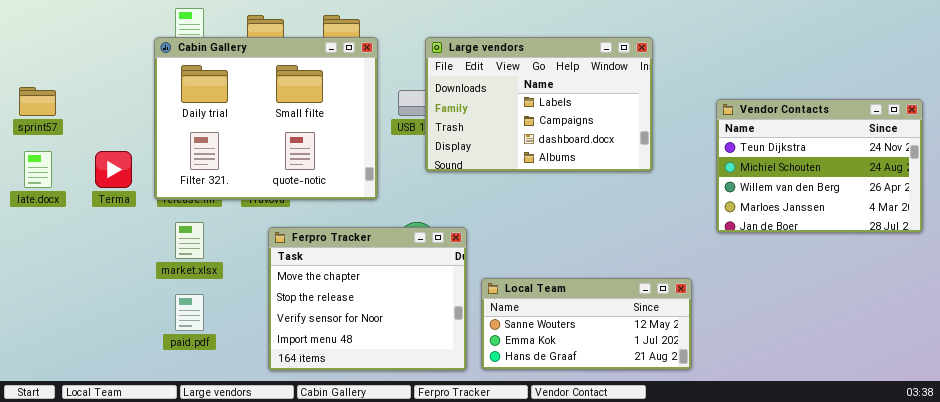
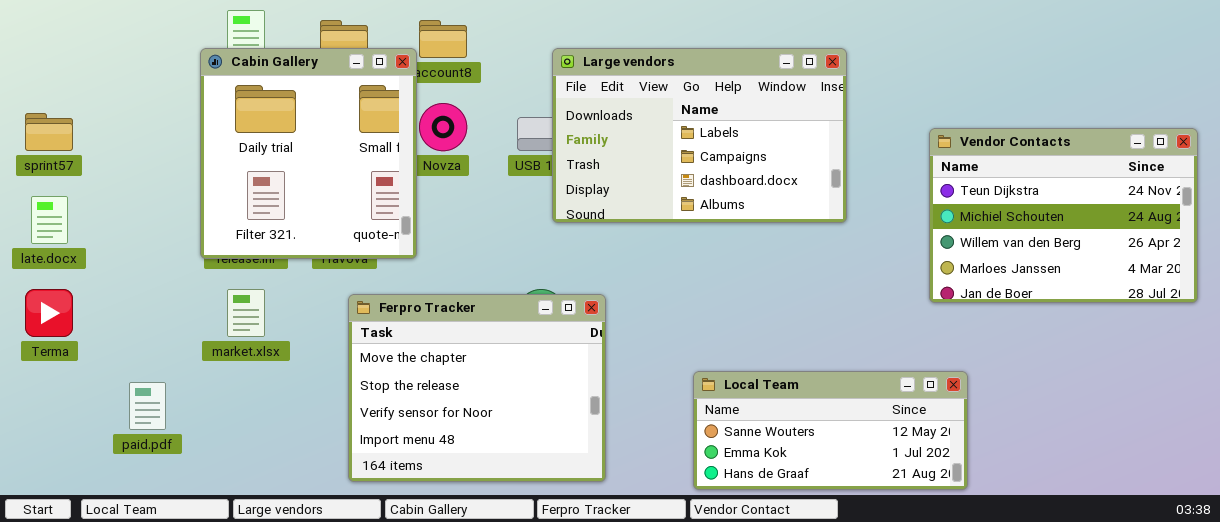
Cabin Gallery: [154,37,378,200] -> [200,48,417,259], resized
Terma: [95,151,132,188] -> [25,289,73,337], moved
Local Team: [481,278,692,370] -> [693,371,968,490], moved
paid.pdf: [175,294,204,331] -> [129,382,166,430], moved

